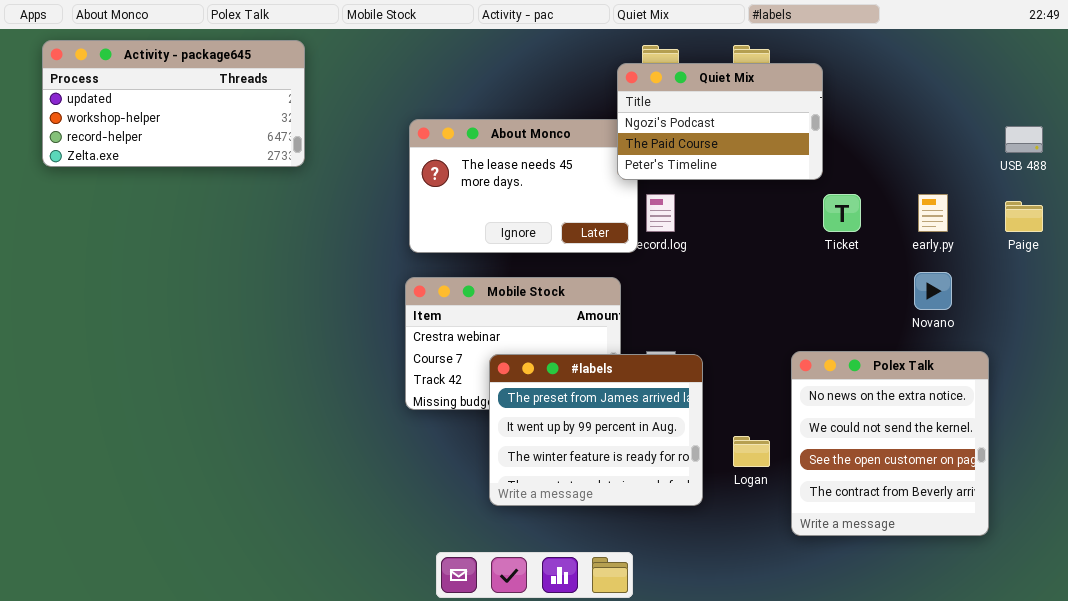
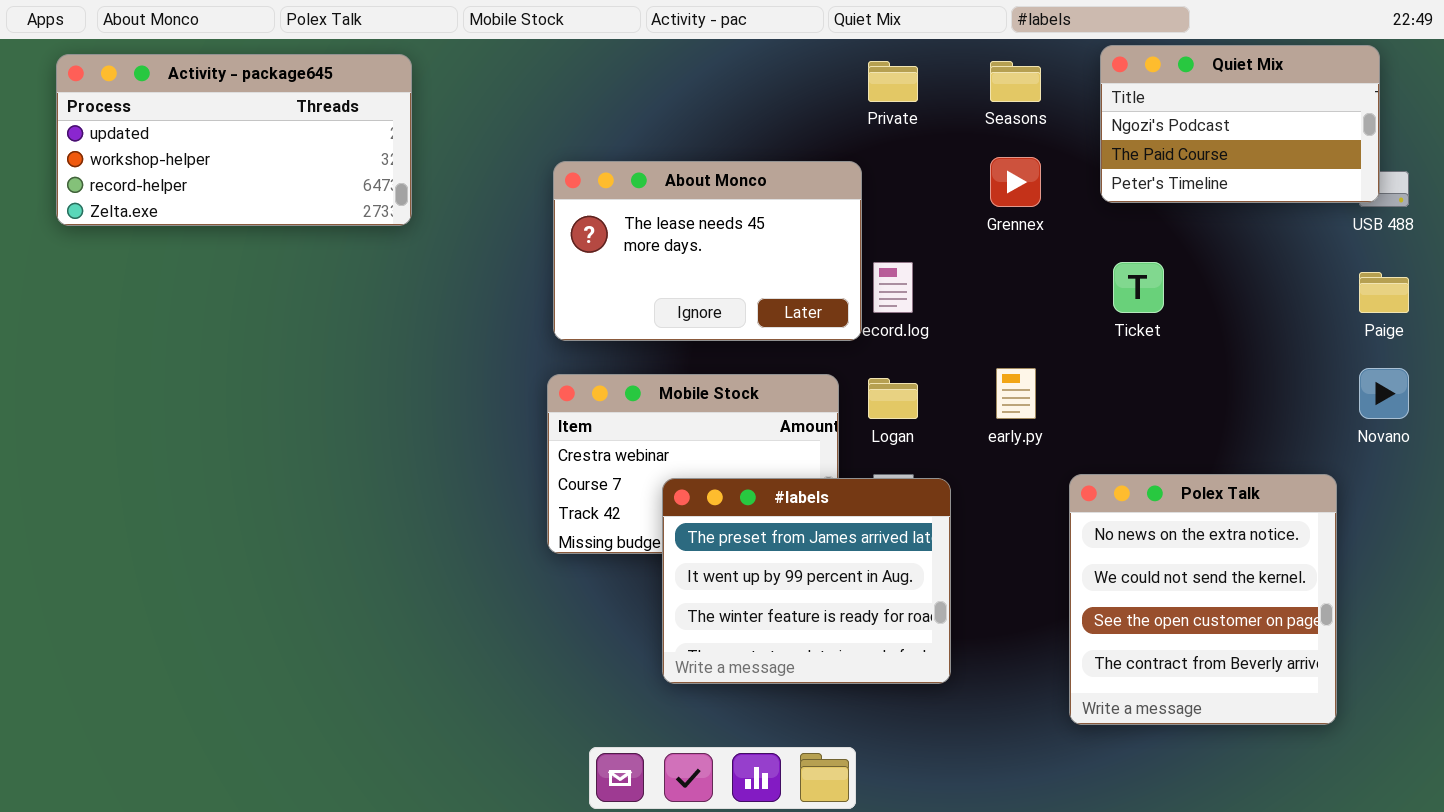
Quiet Mix: [617,63,823,180] -> [1100,45,1380,203], moved
early.py: [918,194,948,232] -> [996,368,1036,419], moved
Novano: [914,272,952,310] -> [1359,368,1409,419], moved
Logan: [733,436,770,467] -> [868,378,918,419], moved

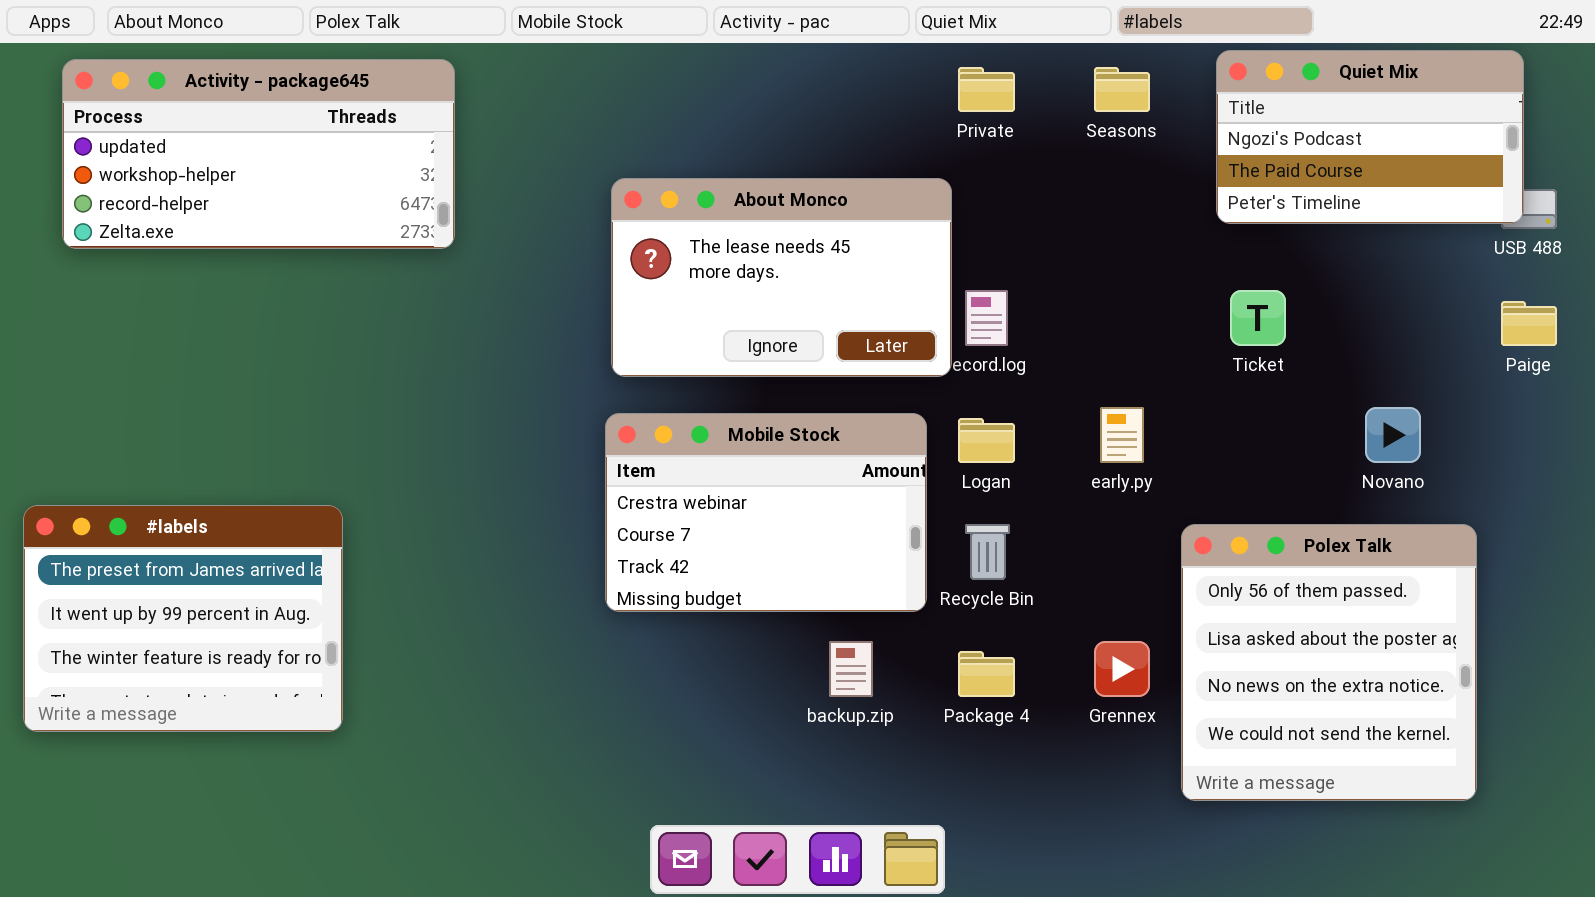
Grennex: [990,157,1041,207] -> [1094,641,1150,697], moved
Novano: [1359,368,1409,419] -> [1365,407,1421,463], moved
Polex Talk: [1069,474,1337,725] -> [1181,524,1477,801], scrolled up 2 rows
#labels: [662,478,951,684] -> [23,505,343,732], moved

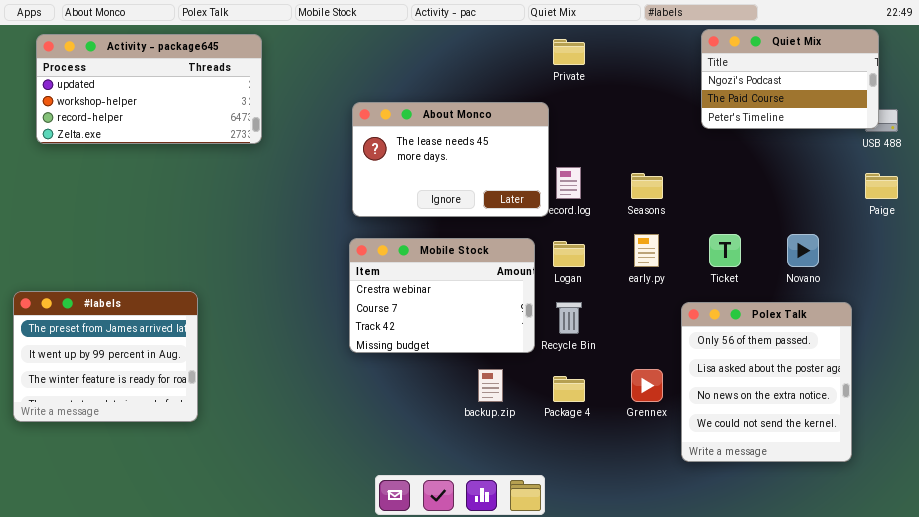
Seasons: [1094,67,1150,112] -> [631,173,663,199], moved
Ticket: [1230,290,1286,346] -> [709,234,741,267], moved

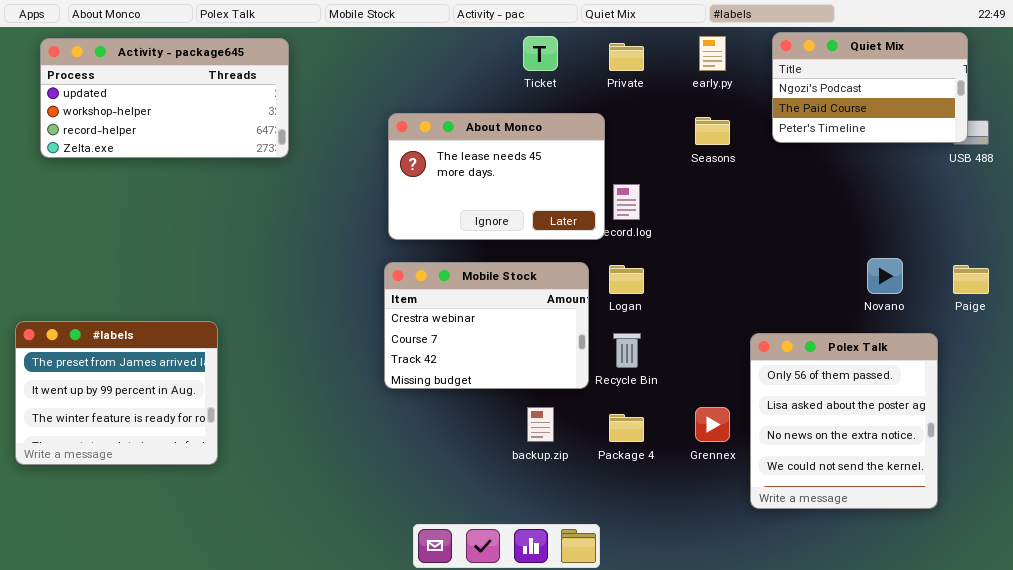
Seasons: [631,173,663,199] -> [695,117,730,145], moved
Paige: [865,173,898,199] -> [953,265,989,294], moved
early.py: [634,234,659,267] -> [699,36,726,71], moved
Ticket: [709,234,741,267] -> [523,36,558,71], moved

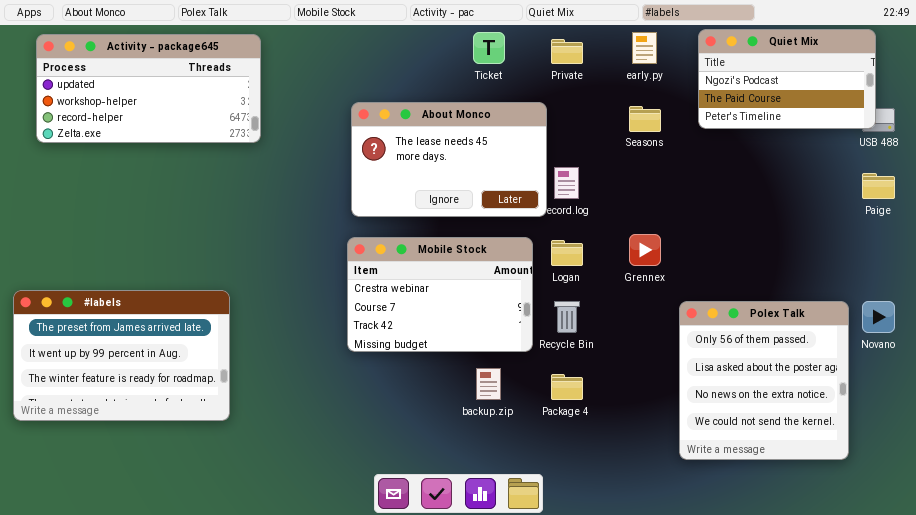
Novano: [867,258,903,294] -> [862,301,895,333], moved
Paige: [953,265,989,294] -> [862,173,895,199], moved
#labels: [15,321,218,465] -> [13,290,230,421], resized
Grennex: [695,407,730,442] -> [629,234,661,266], moved

